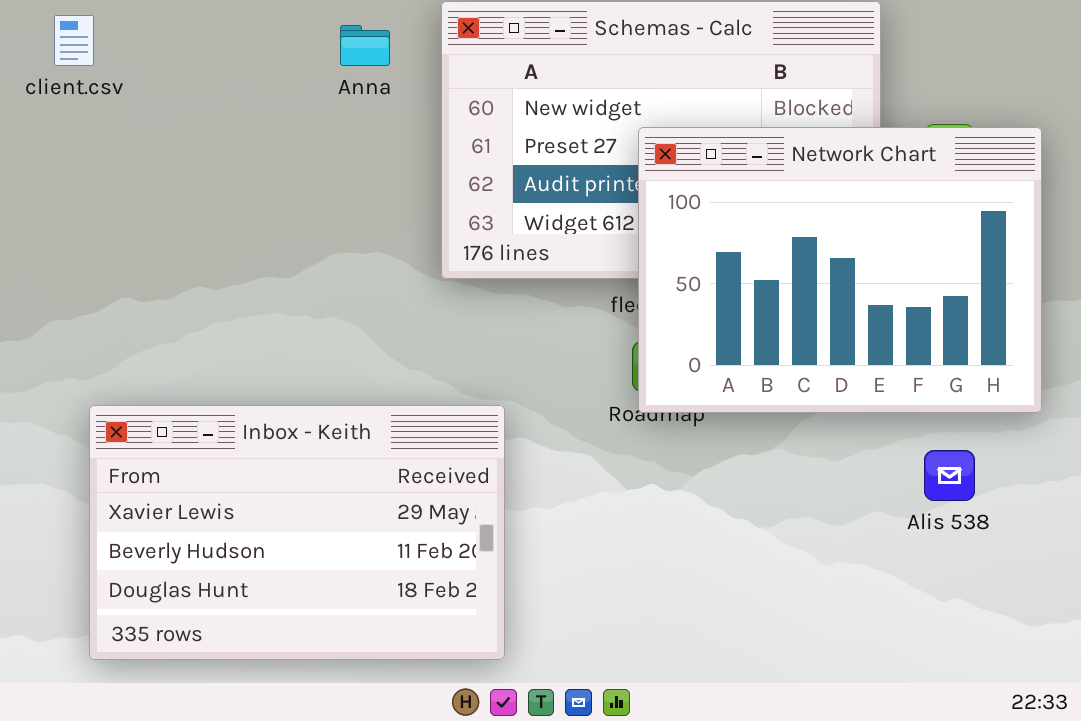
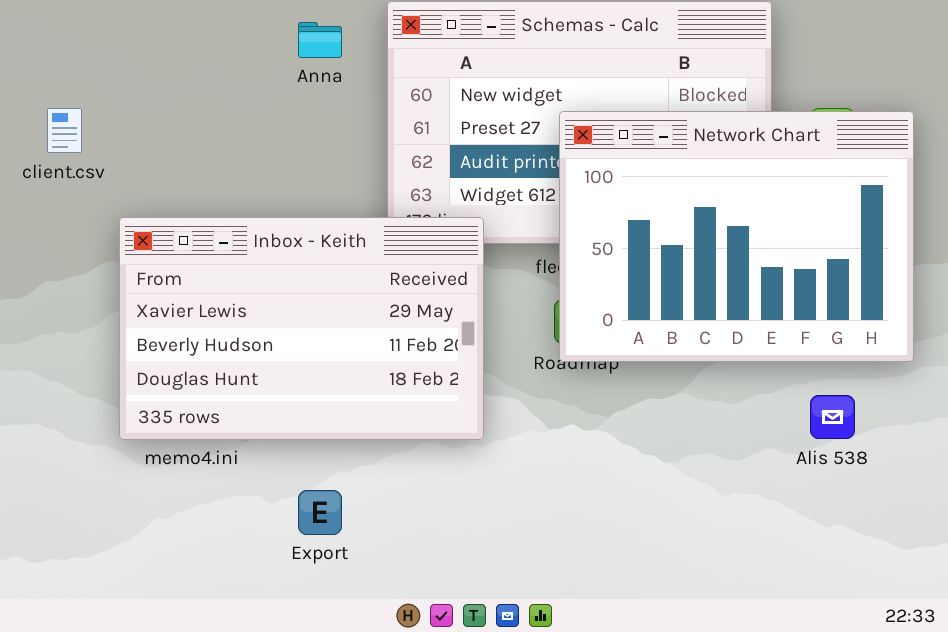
client.csv: [54,15,94,66] -> [47,108,82,153], moved
Inbox - Keith: [89,405,505,660] -> [119,217,484,440], moved

